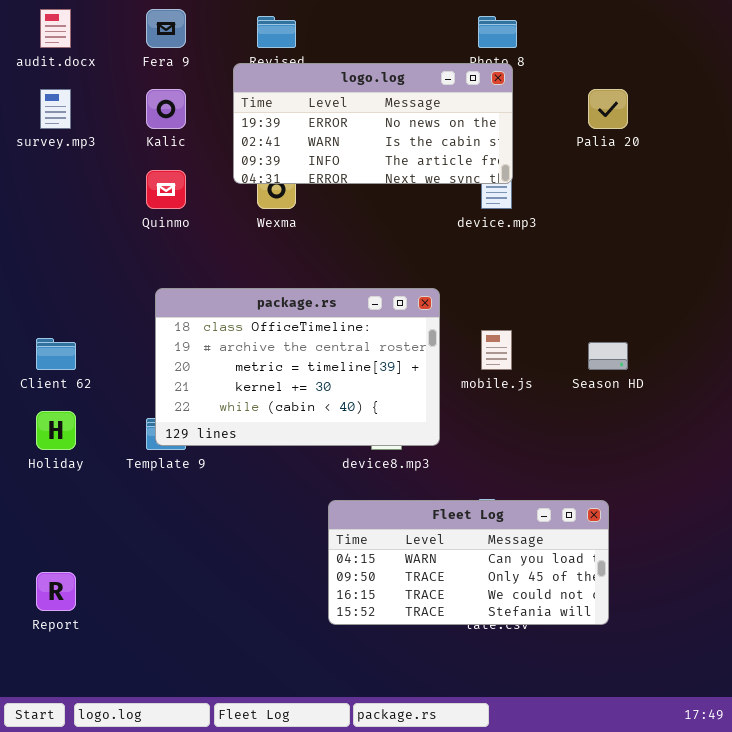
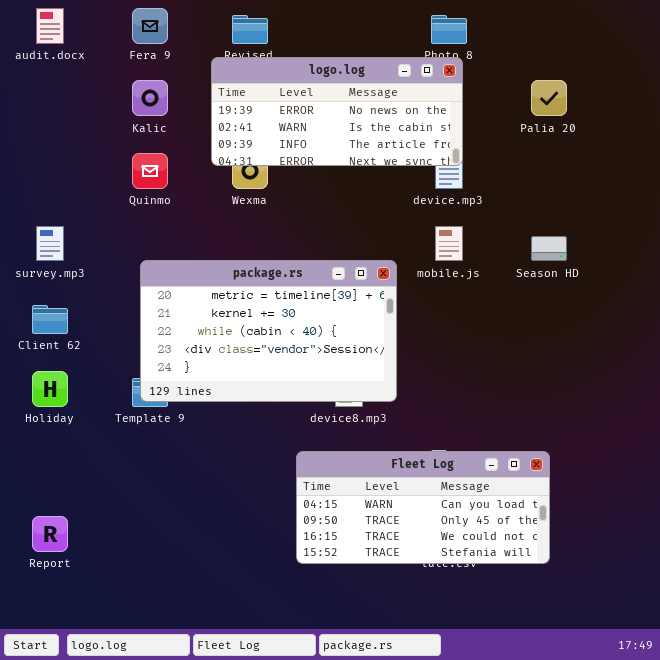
survey.mp3: [40,89,71,129] -> [36,226,64,261], moved
package.rs: [155,288,440,446] -> [140,260,397,402], scrolled down 2 rows
mobile.js: [481,330,512,370] -> [435,226,463,261], moved
Season HD: [588,342,628,370] -> [531,236,567,261], moved

